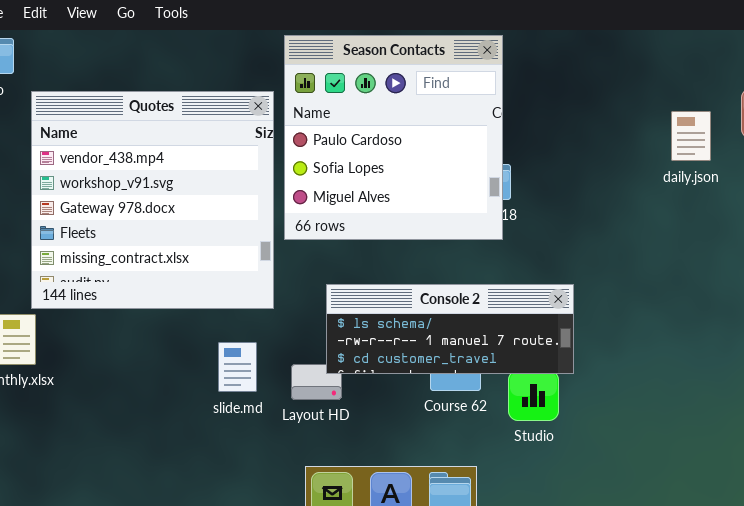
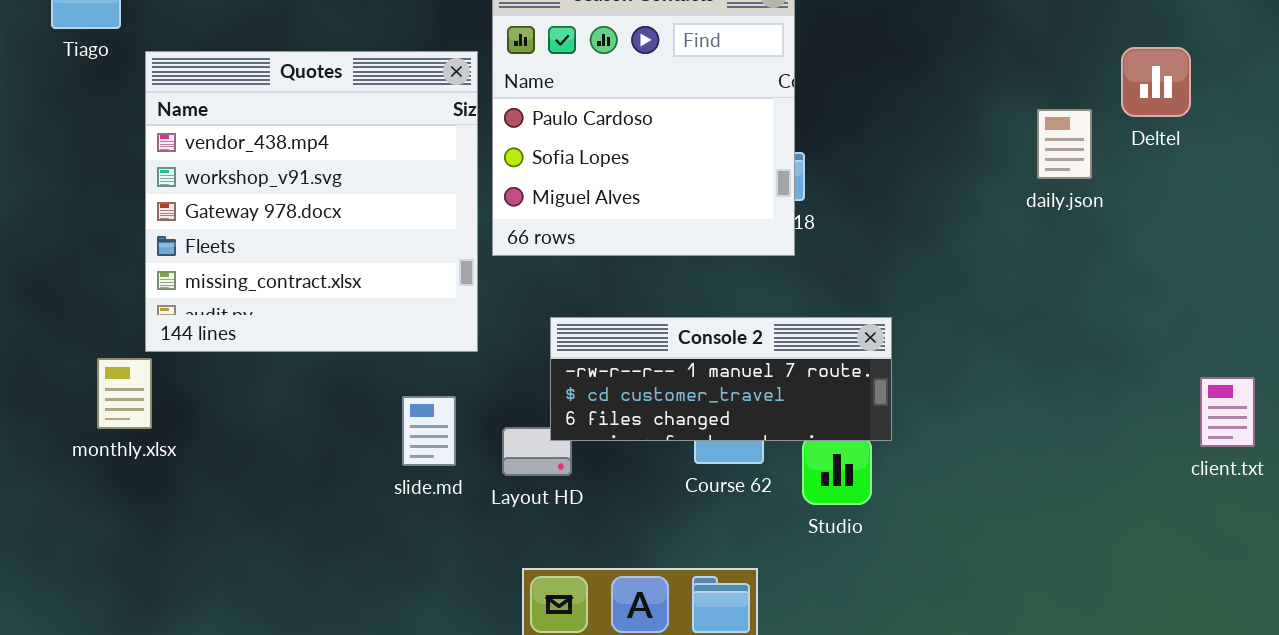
daily.json: [671,111,711,161] -> [1037,109,1092,179], moved
Console 2: [326,284,574,374] -> [550,317,892,441], scrolled down 1 row

